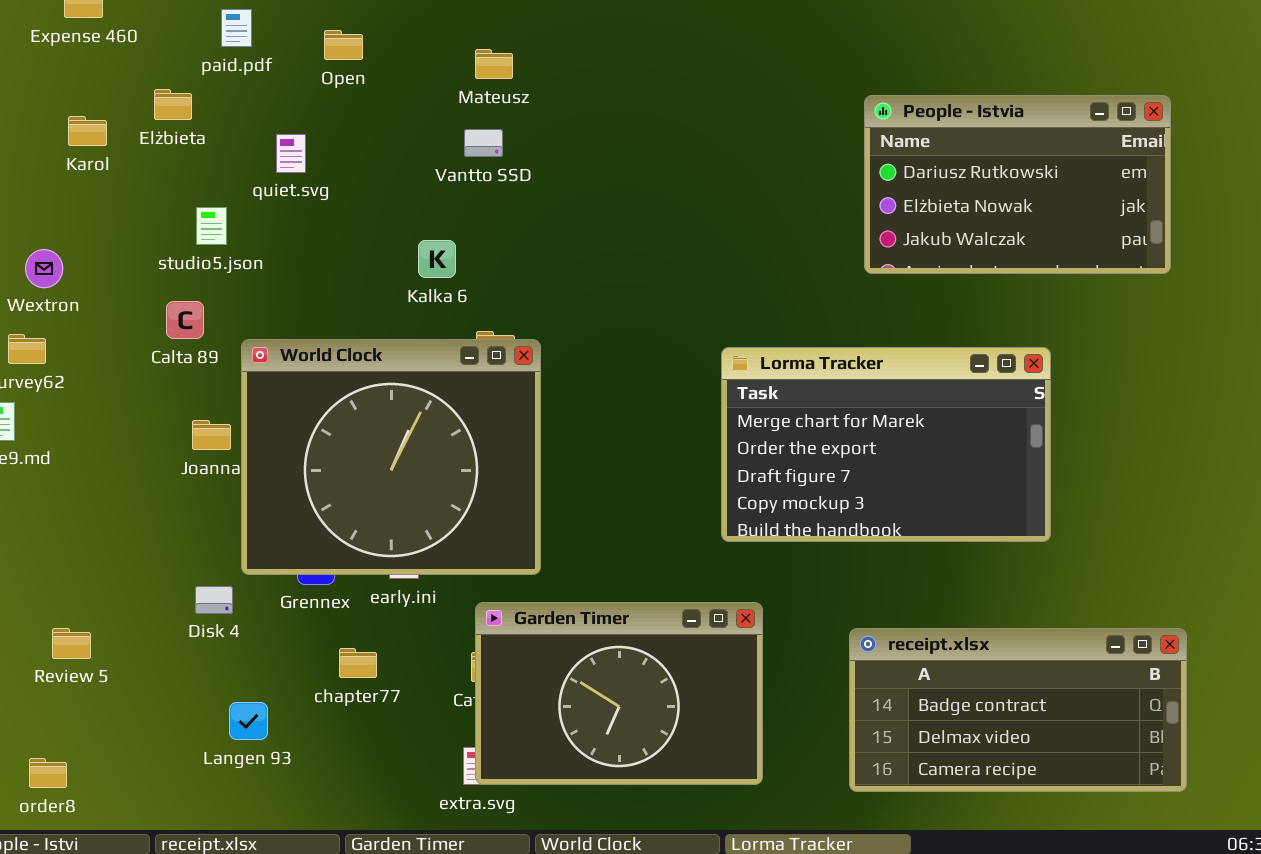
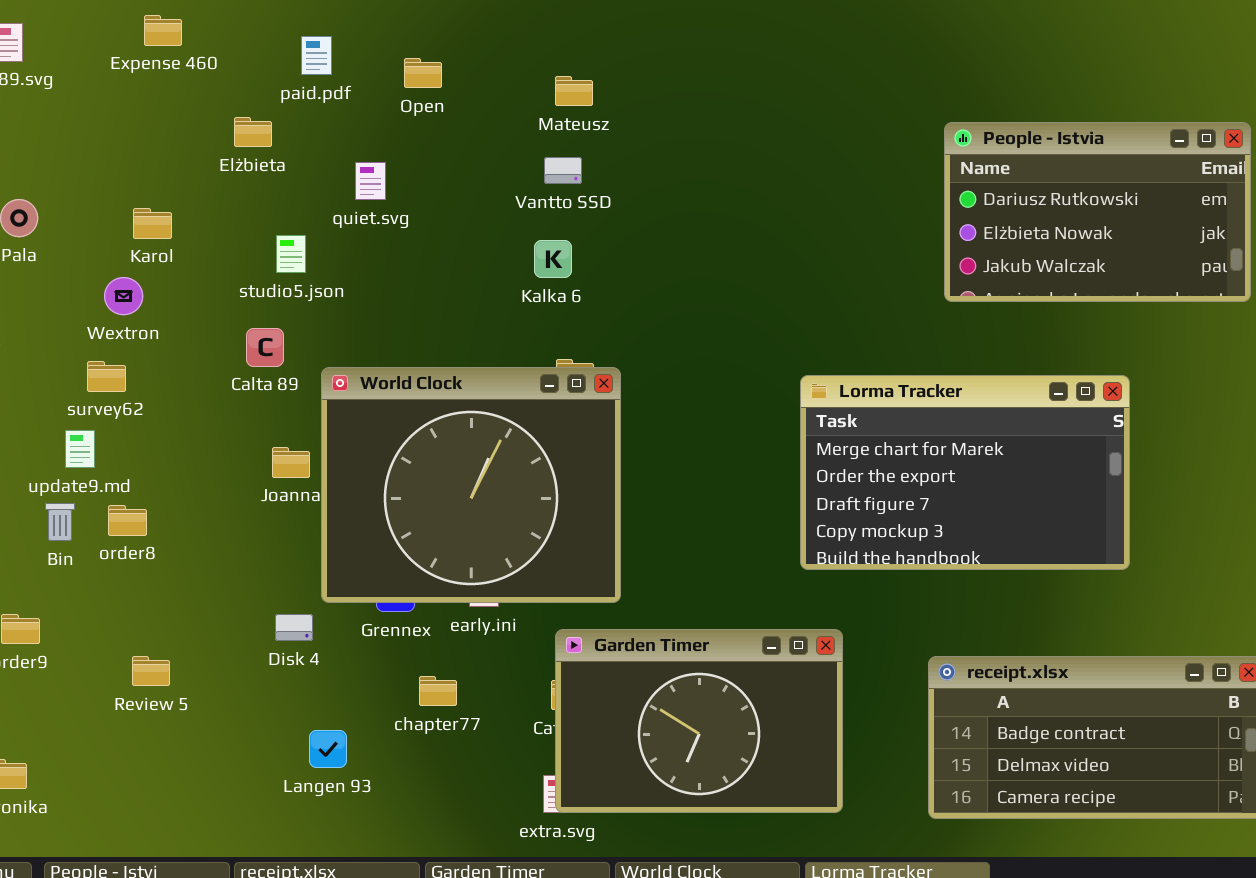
Karol: [68,116,107,146] -> [133,208,172,239], moved
Kalka 6: [418,240,456,278] -> [534,240,572,278], moved
order8: [29,758,67,788] -> [108,505,147,536], moved

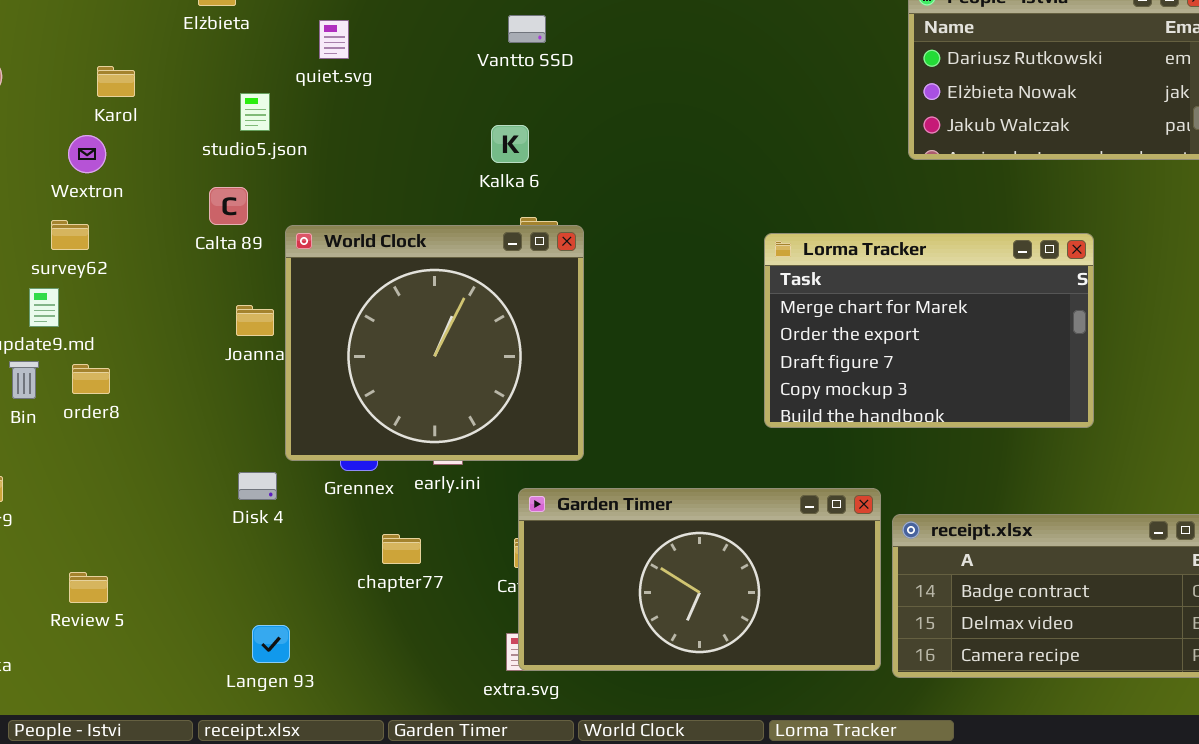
Kalka 6: [534,240,572,278] -> [491,125,529,163], moved
Garden Timer: [555,629,843,813] -> [518,488,881,671], resized
Review 5: [132,656,170,686] -> [69,572,108,603], moved
Langen 93: [309,730,347,768] -> [252,625,290,663], moved

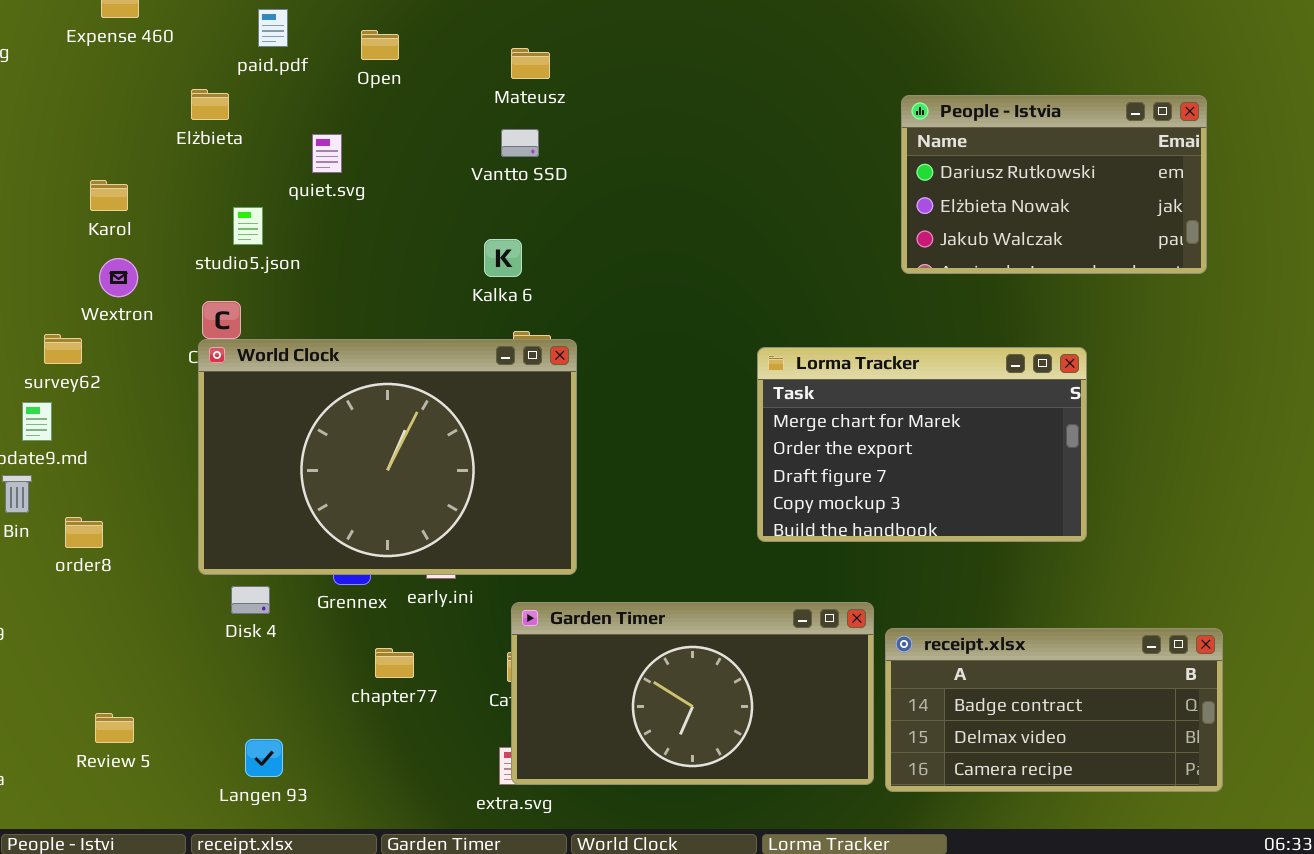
Wextron: [68,135,106,173] -> [99,258,138,297], moved
World Clock: [285,225,584,461] -> [198,339,577,575], resized
order8: [72,364,110,394] -> [65,517,103,548], moved
Review 5: [69,572,108,603] -> [95,713,134,743], moved

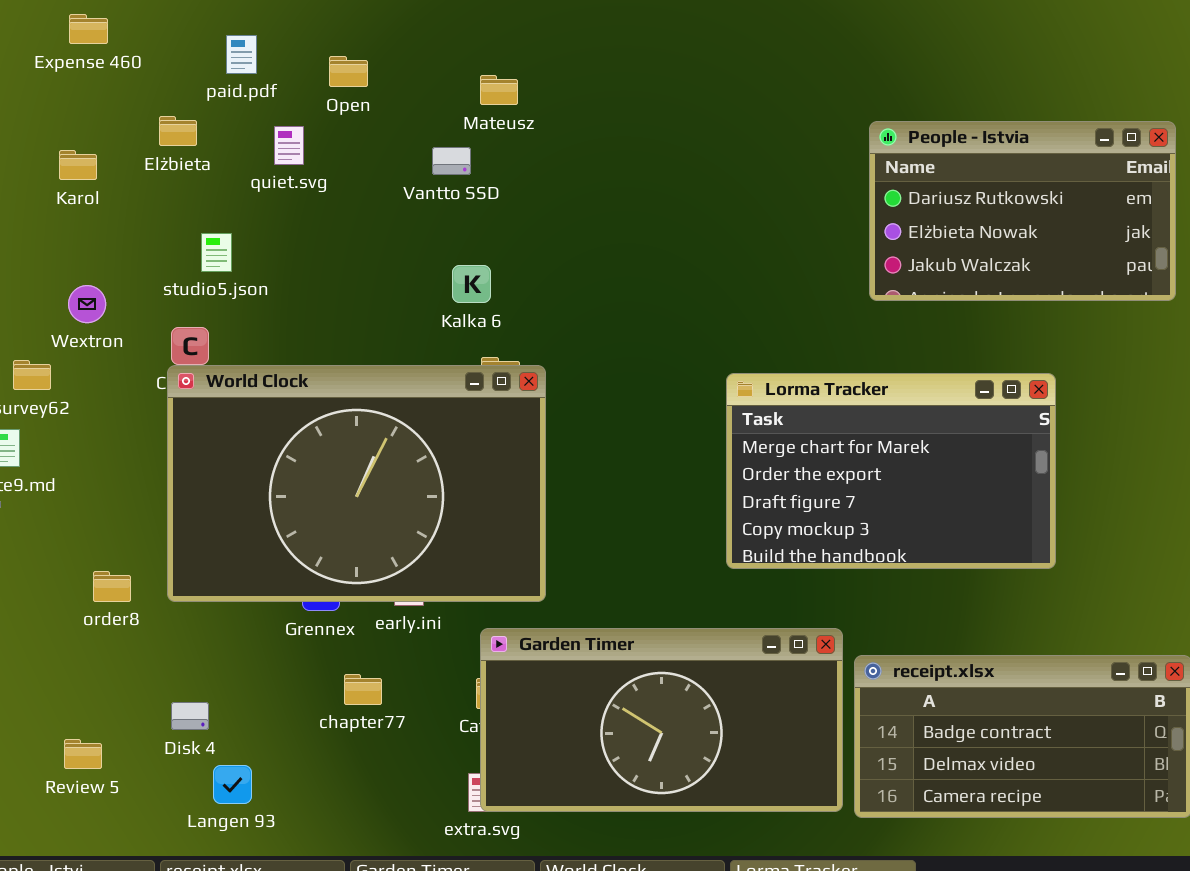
Vantto SSD: [501,129,539,157] -> [432,147,471,175], moved
quiet.svg: [312,134,342,173] -> [274,126,304,165], moved
Karol: [90,180,128,211] -> [59,150,97,180], moved
order8: [65,517,103,548] -> [93,571,131,602], moved
Disk 4: [231,586,270,614] -> [171,702,209,730], moved

